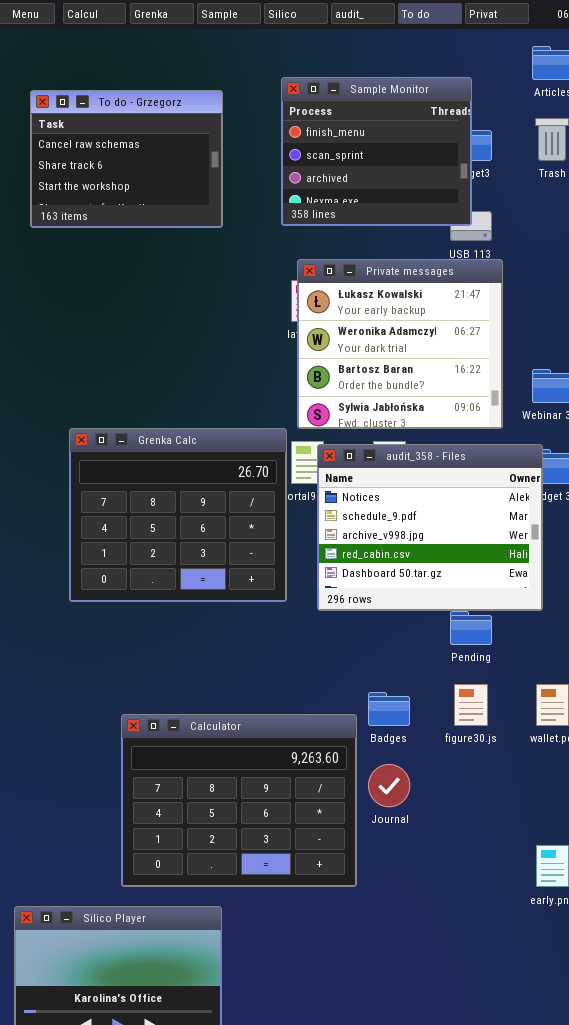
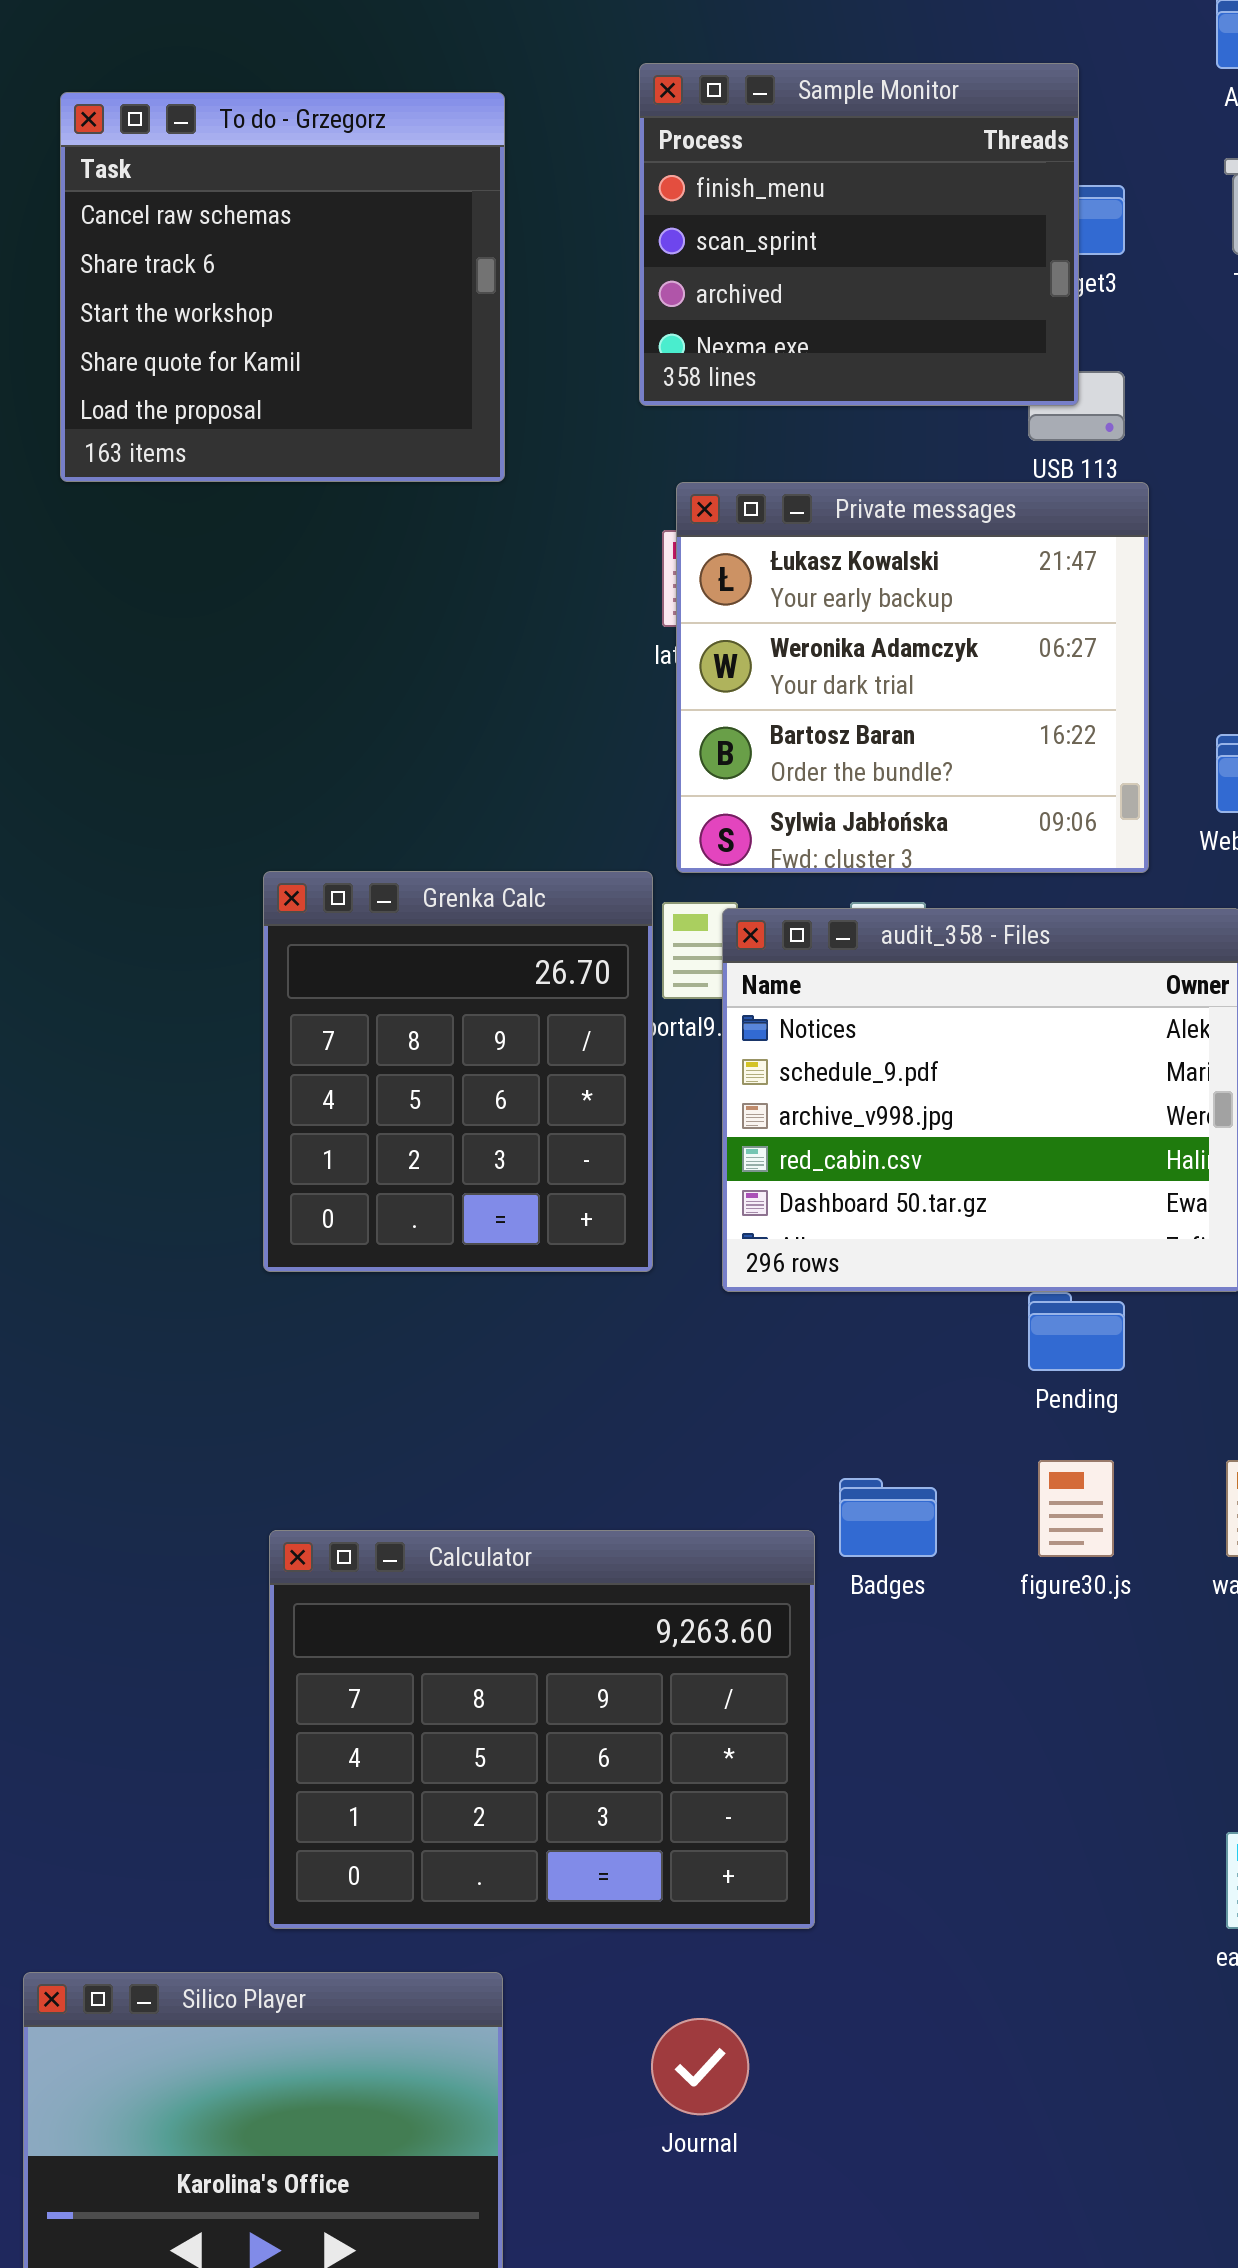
To do - Grzegorz: [30,90,223,228] -> [60,92,505,482], resized
Grenka Calc: [69,428,287,602] -> [263,871,653,1272], resized
Journal: [368,764,410,807] -> [651,2018,749,2115], moved

